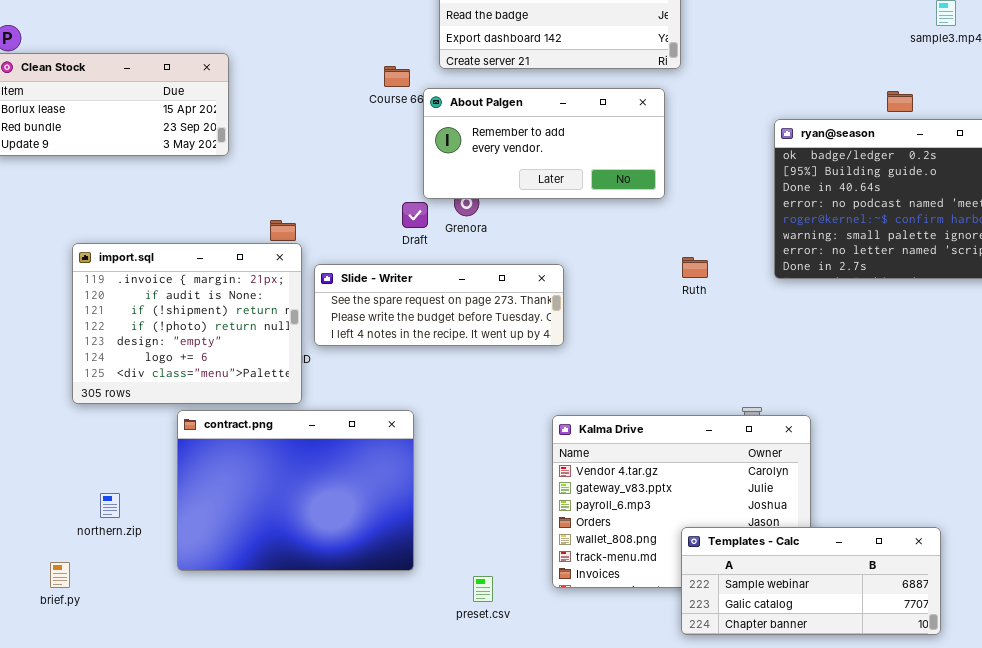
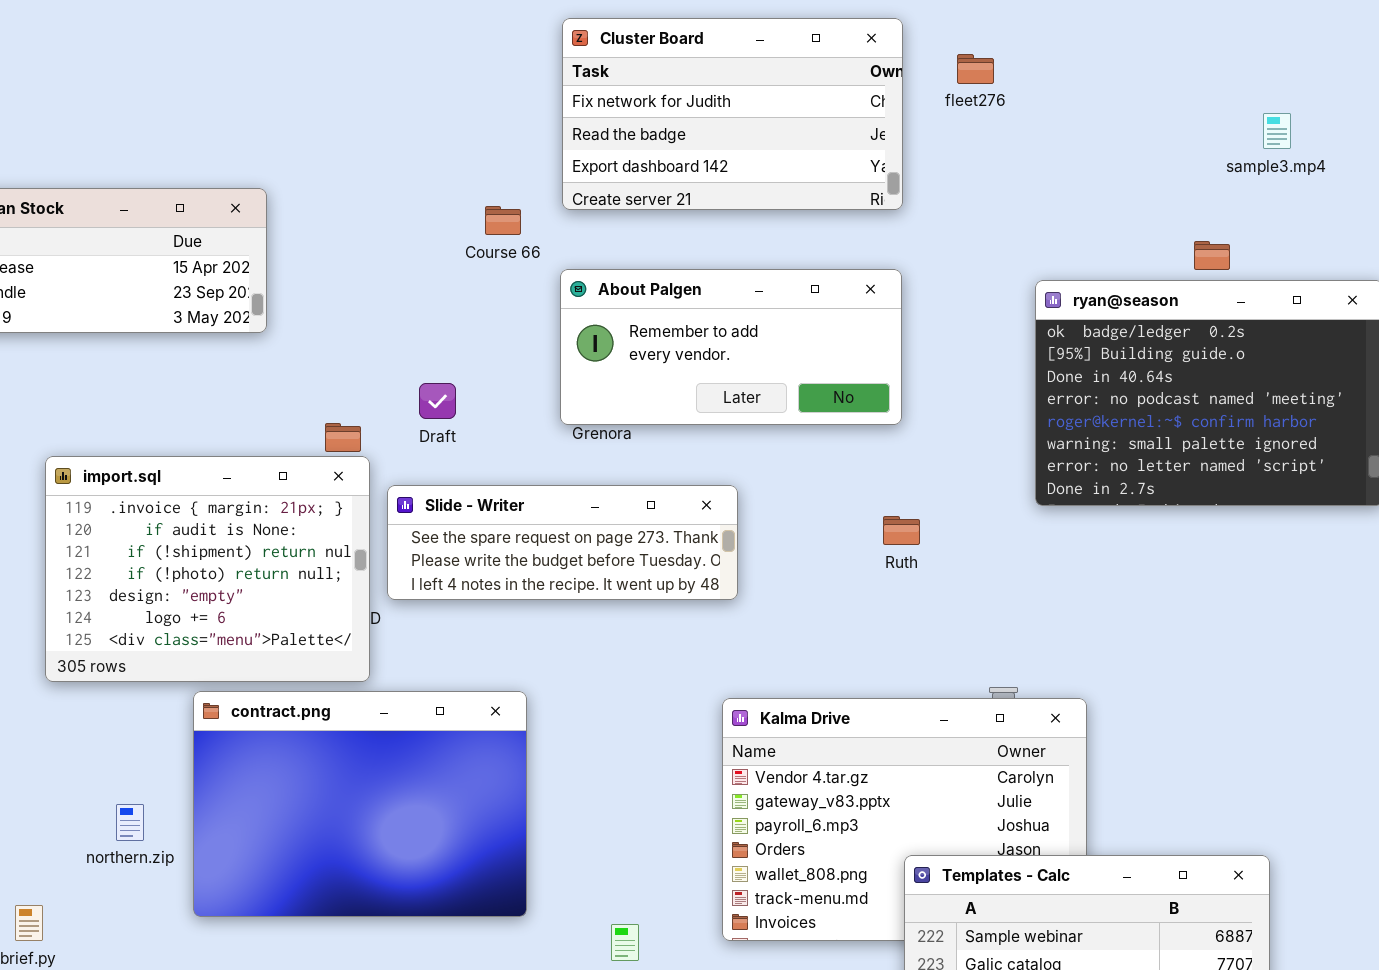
About Palgen: [423,88,665,199] -> [560,269,902,425], moved
Draft: [402,202,428,228] -> [419,383,456,419], moved
Ruth: [682,257,708,278] -> [883,516,920,545], moved
northern.zip: [100,493,120,518] -> [116,804,144,841], moved

